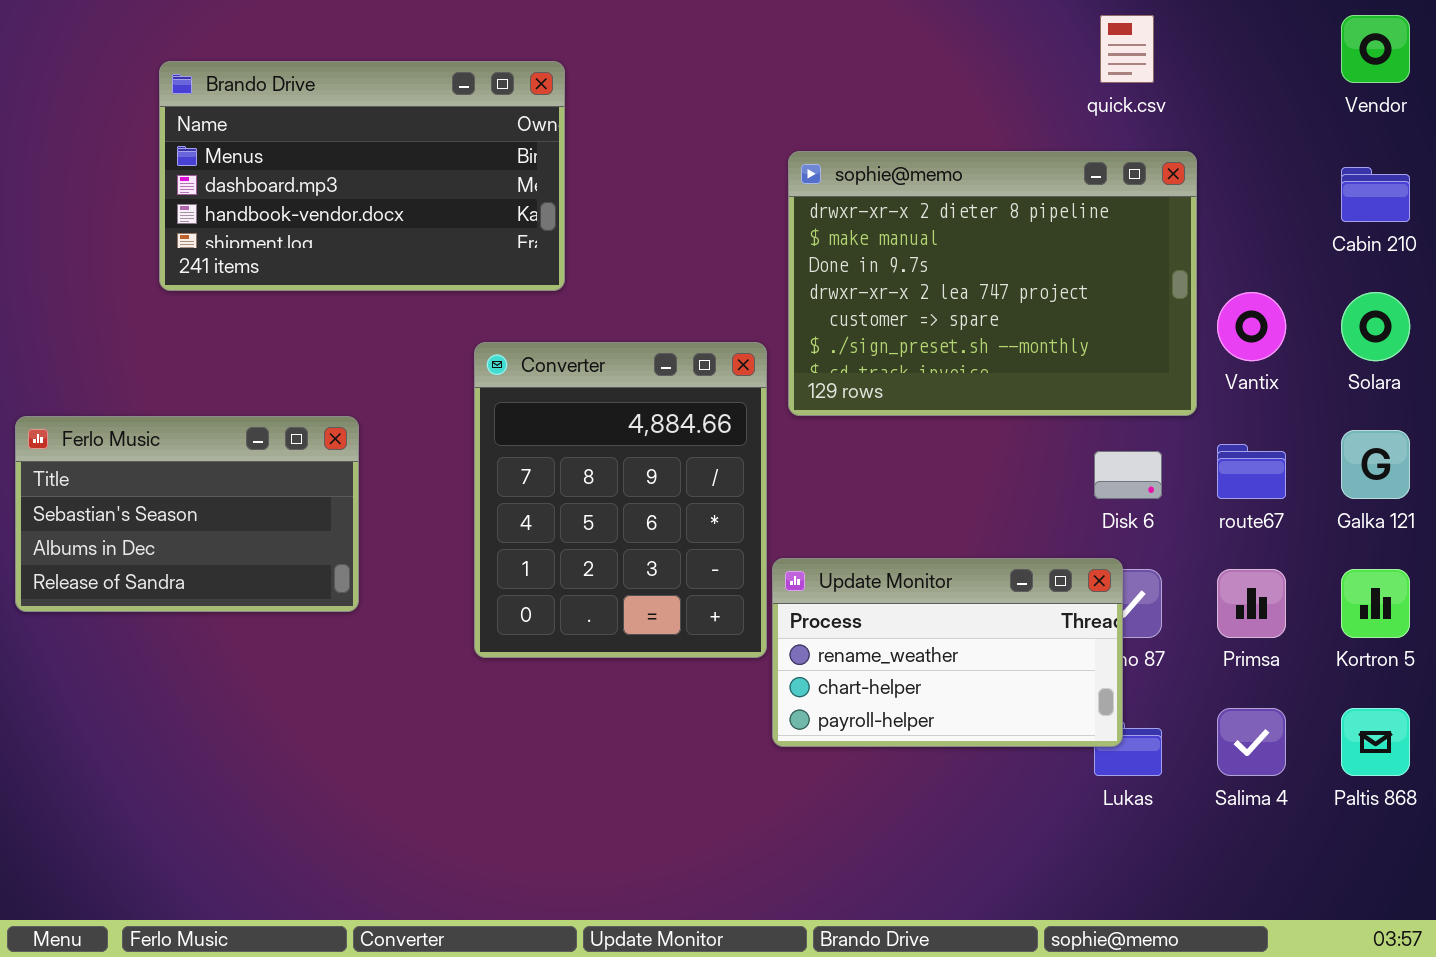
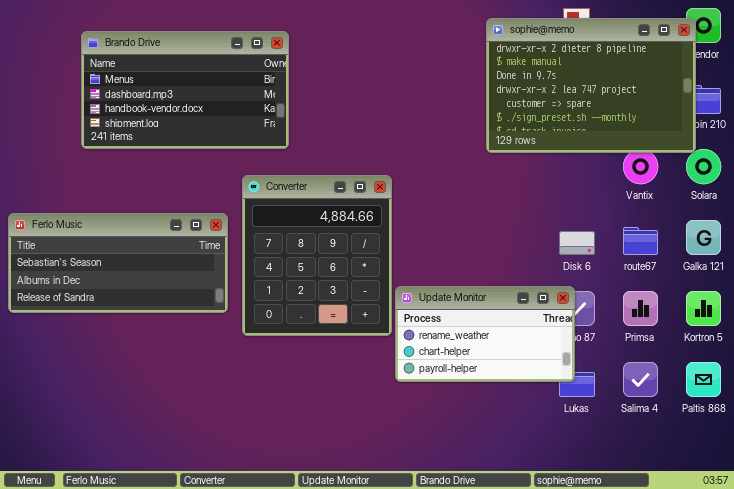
sophie@memo: [788,151,1197,416] -> [486,18,696,153], moved
Ferlo Music: [15,416,359,612] -> [8,213,228,313], resized

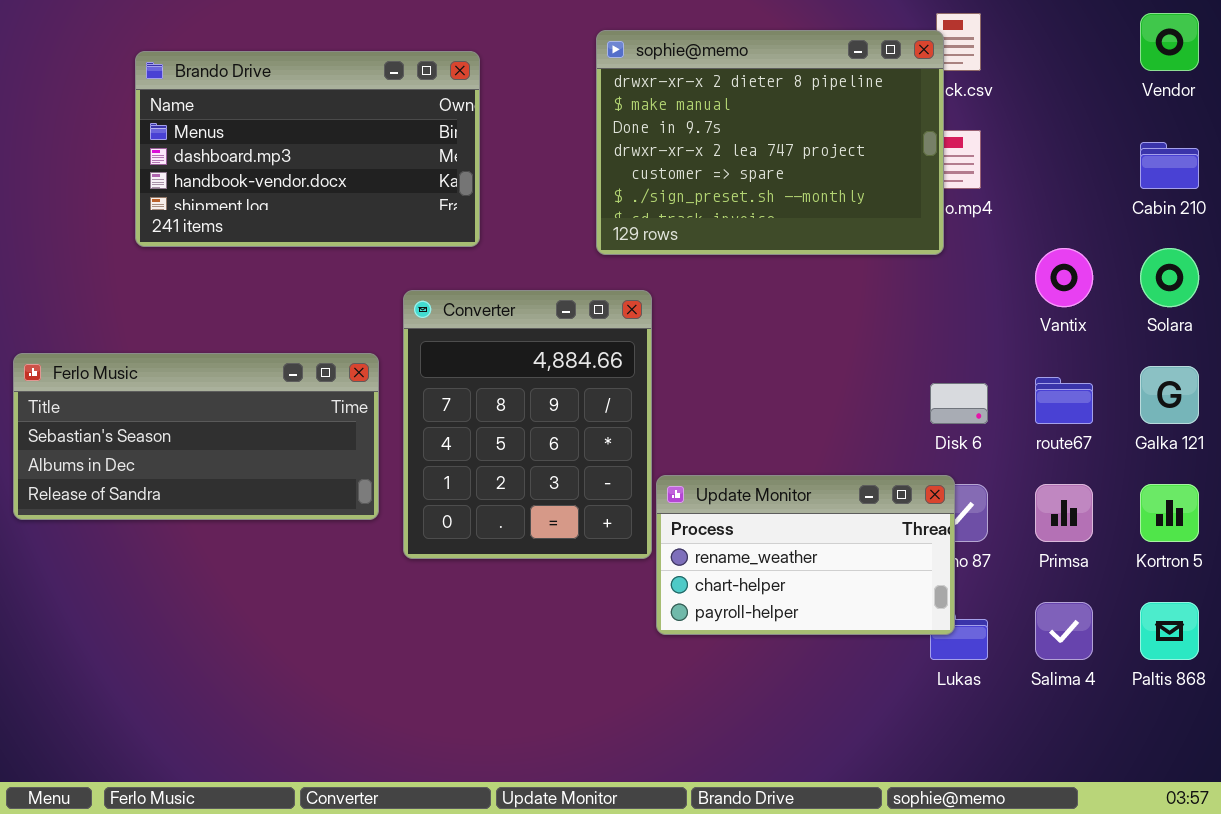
sophie@memo: [486,18,696,153] -> [596,30,944,255], moved

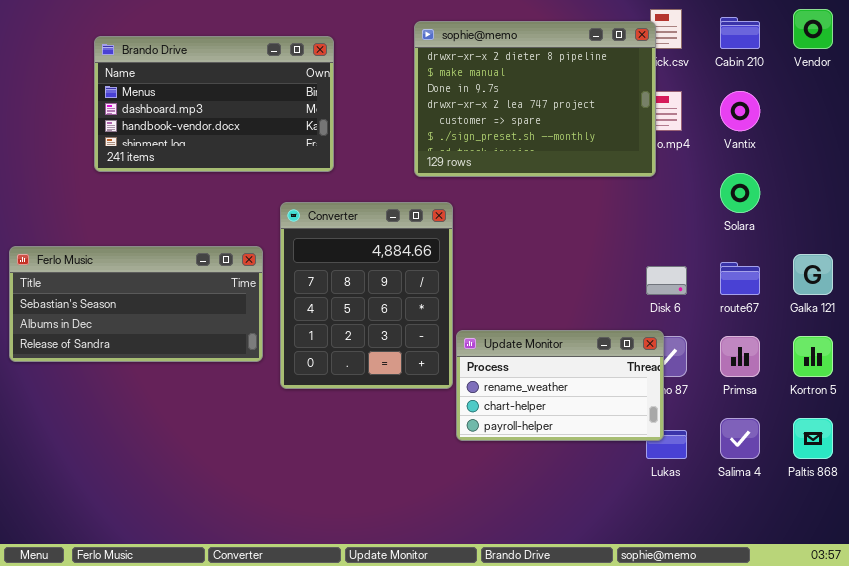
Cabin 210: [1140,142,1199,189] -> [720,17,760,49], moved
Vantix: [1035,248,1093,307] -> [720,91,760,131], moved
Solara: [1140,248,1199,307] -> [720,173,760,213], moved

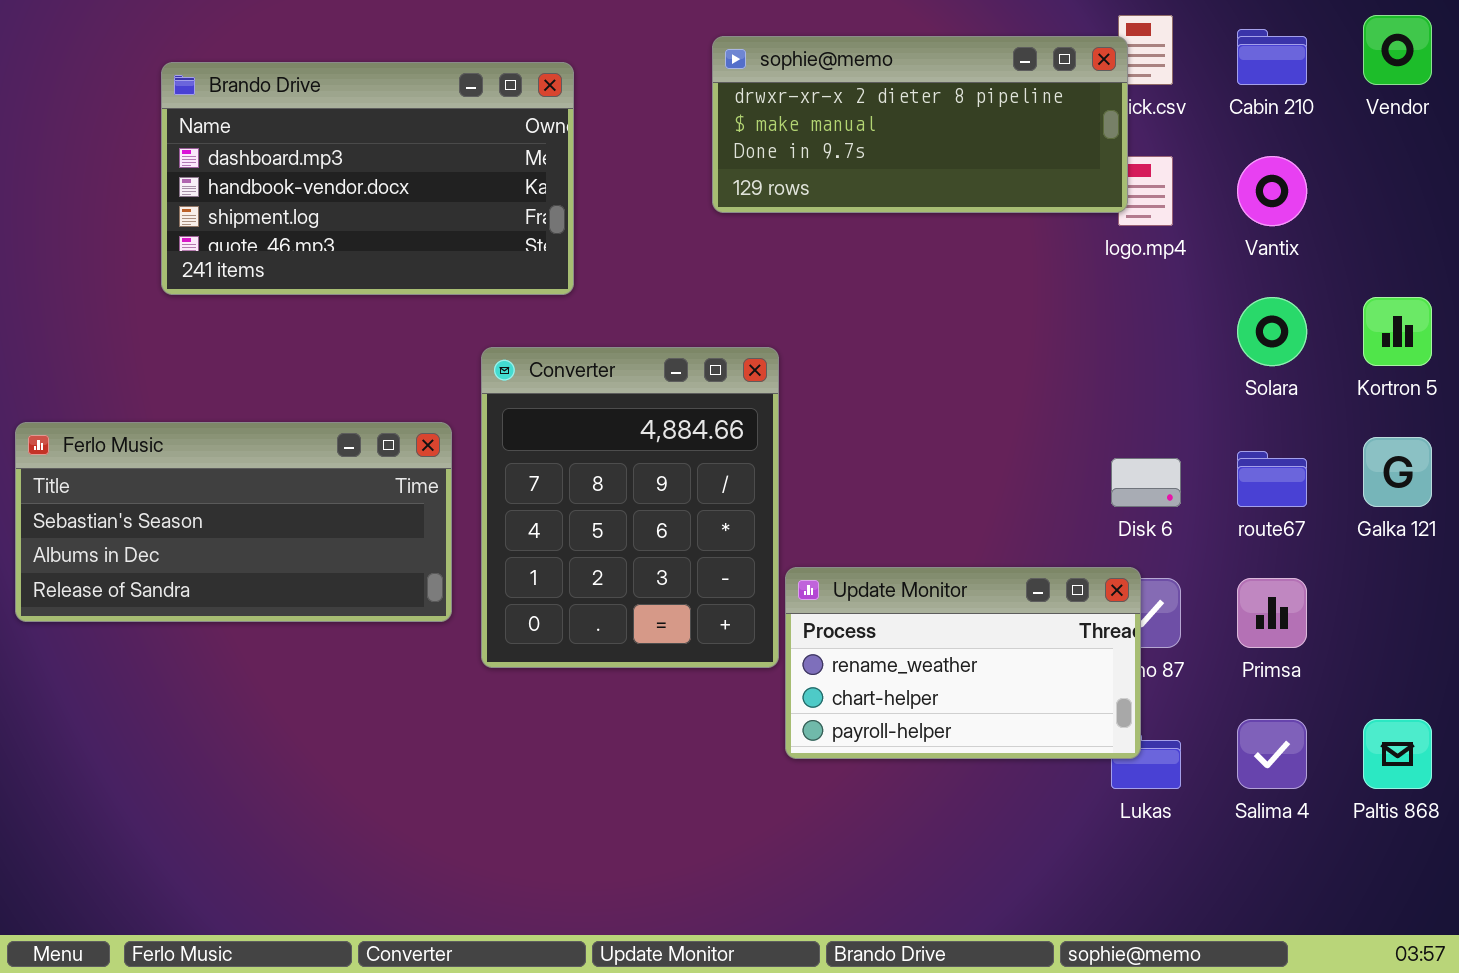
sophie@memo: [414,21,656,177] -> [712,36,1128,213], resized
Brando Drive: [94,36,334,172] -> [161,62,574,295], scrolled down 1 row
Kortron 5: [793,336,833,377] -> [1363,297,1432,366], moved

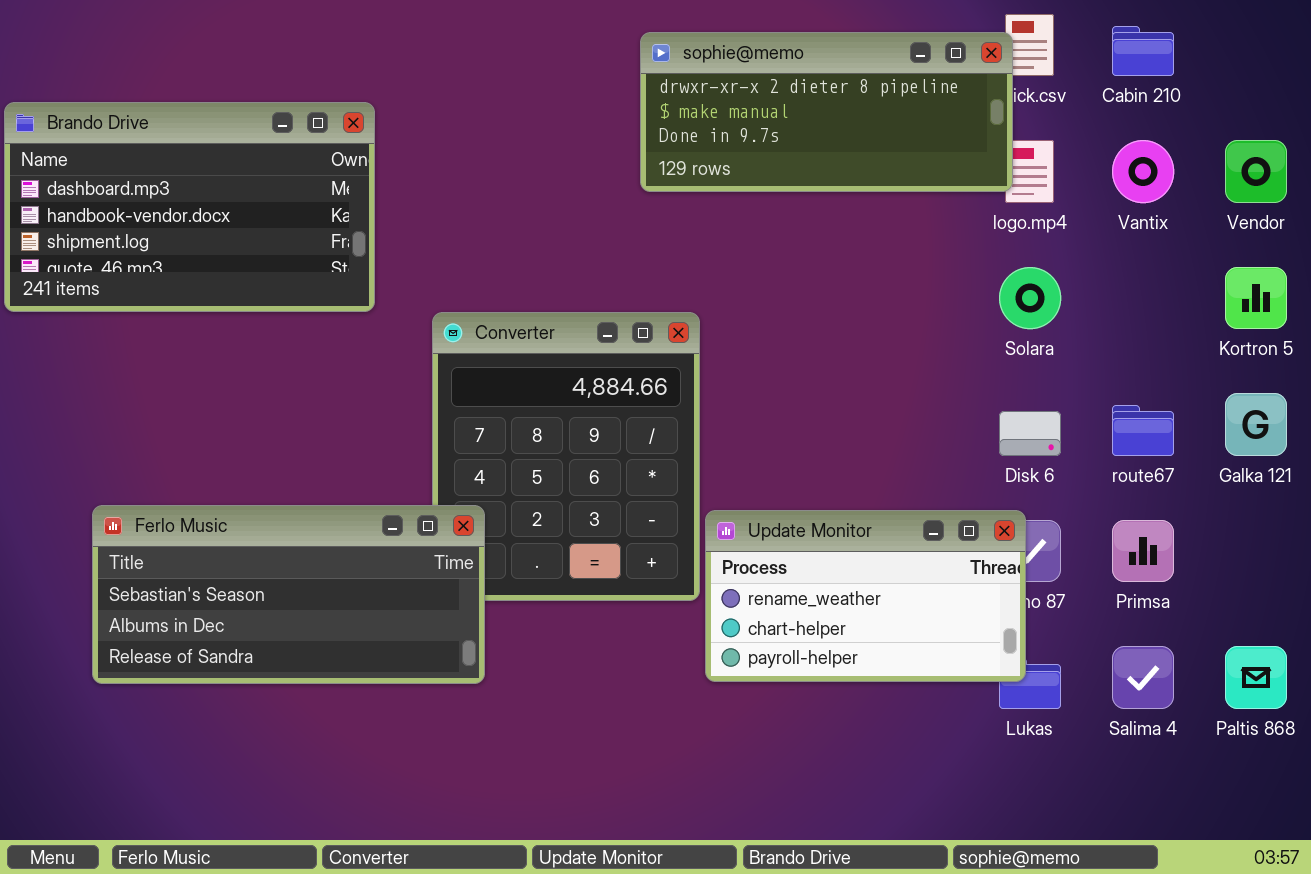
Vendor: [1363,15,1432,85] -> [1225,140,1287,203], moved
Brando Drive: [161,62,574,295] -> [4,102,375,312], moved
Solara: [1237,297,1307,366] -> [999,267,1061,329], moved
Ferlo Music: [15,422,452,622] -> [92,505,485,684], moved

